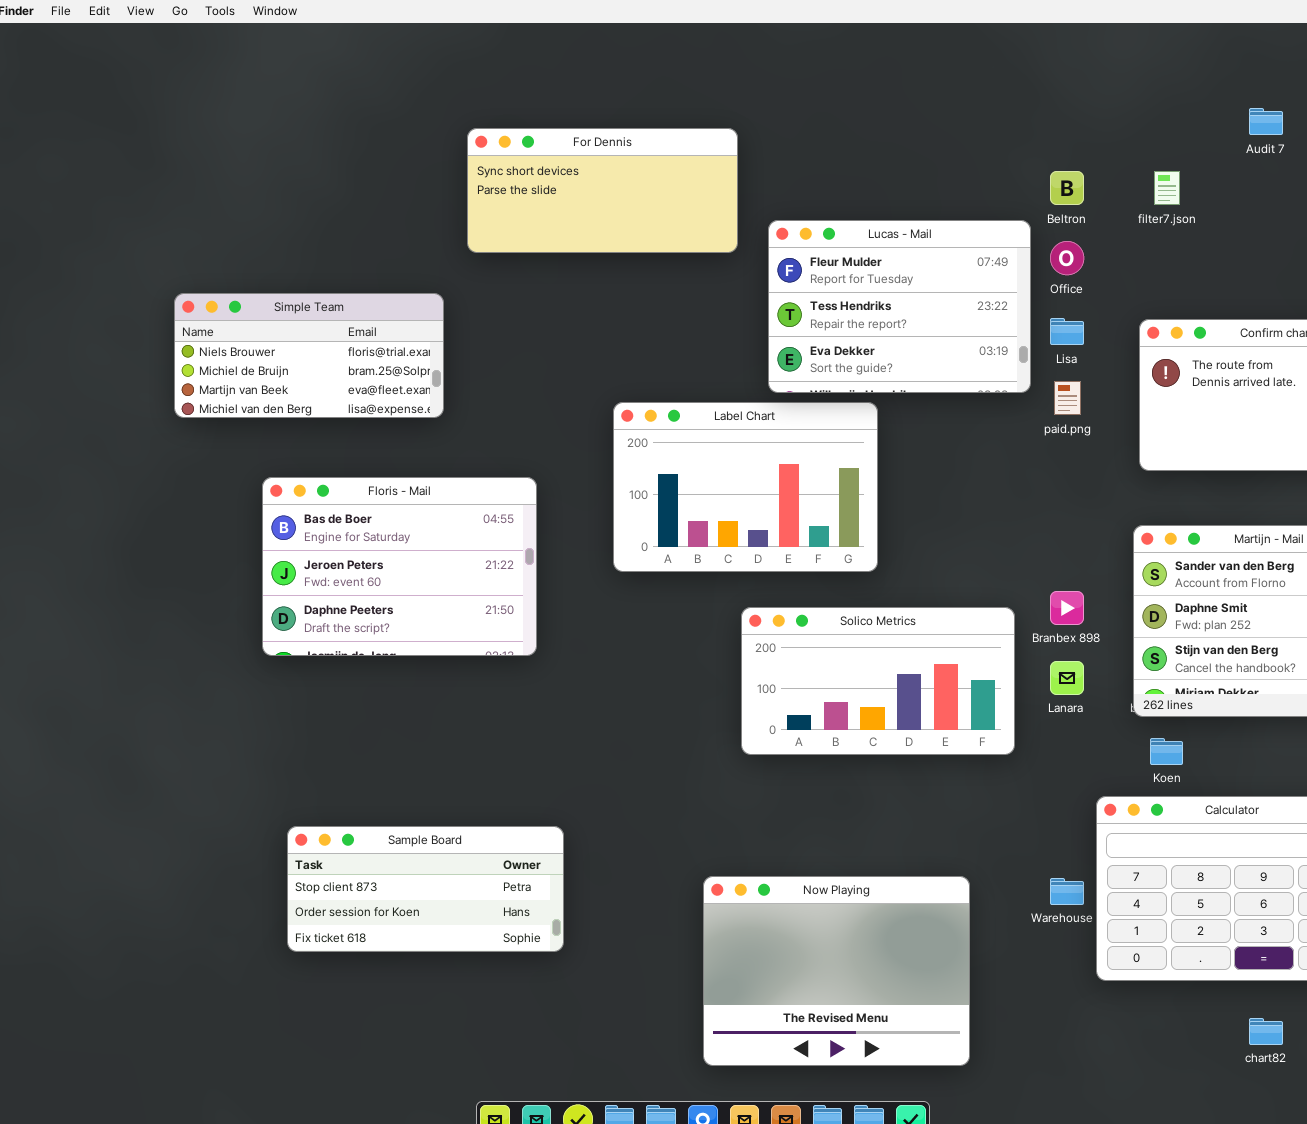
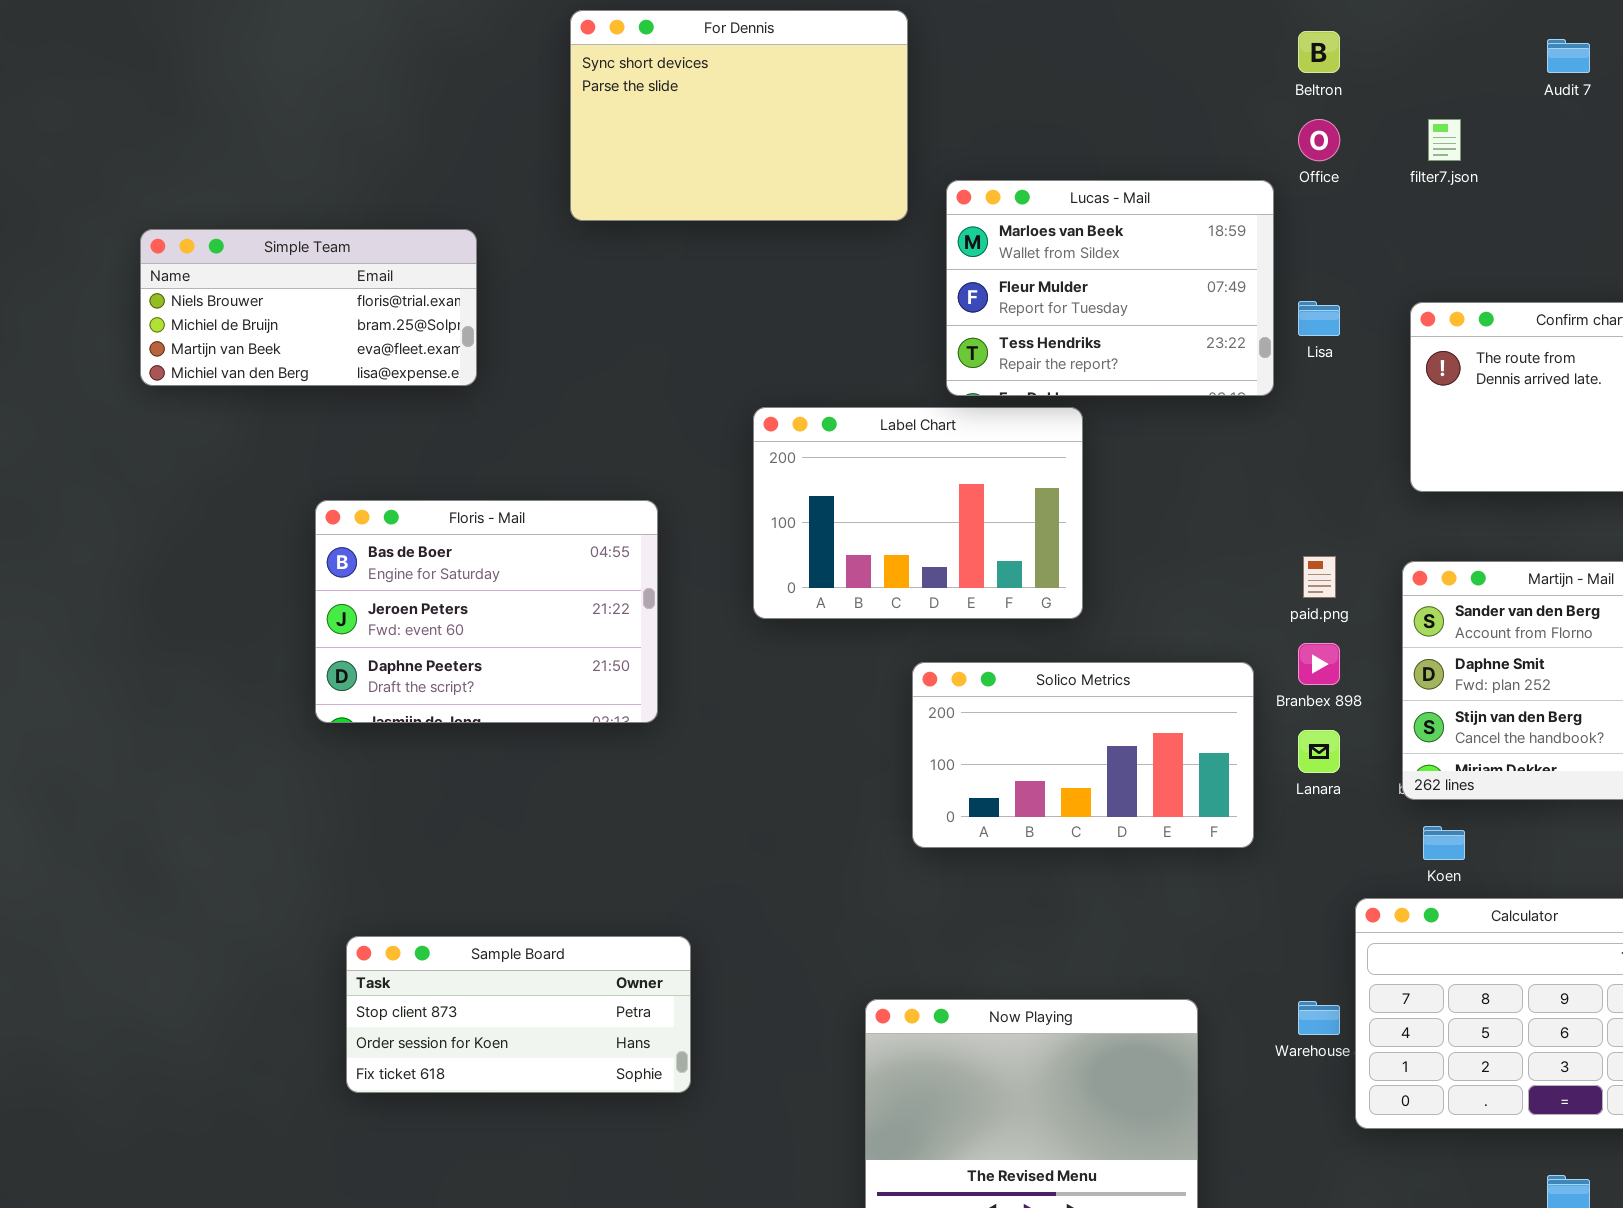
For Dennis: [467,128,738,253] -> [570,10,908,221], resized
Beltron: [1050,171,1084,205] -> [1298,31,1340,73], moved
Lucas - Mail: [768,220,1031,393] -> [946,180,1274,396], scrolled up 1 row
Office: [1050,241,1084,275] -> [1298,119,1340,161], moved
Simple Team: [174,293,444,418] -> [140,229,477,386], moved
paid.png: [1054,381,1081,415] -> [1303,556,1336,598], moved

